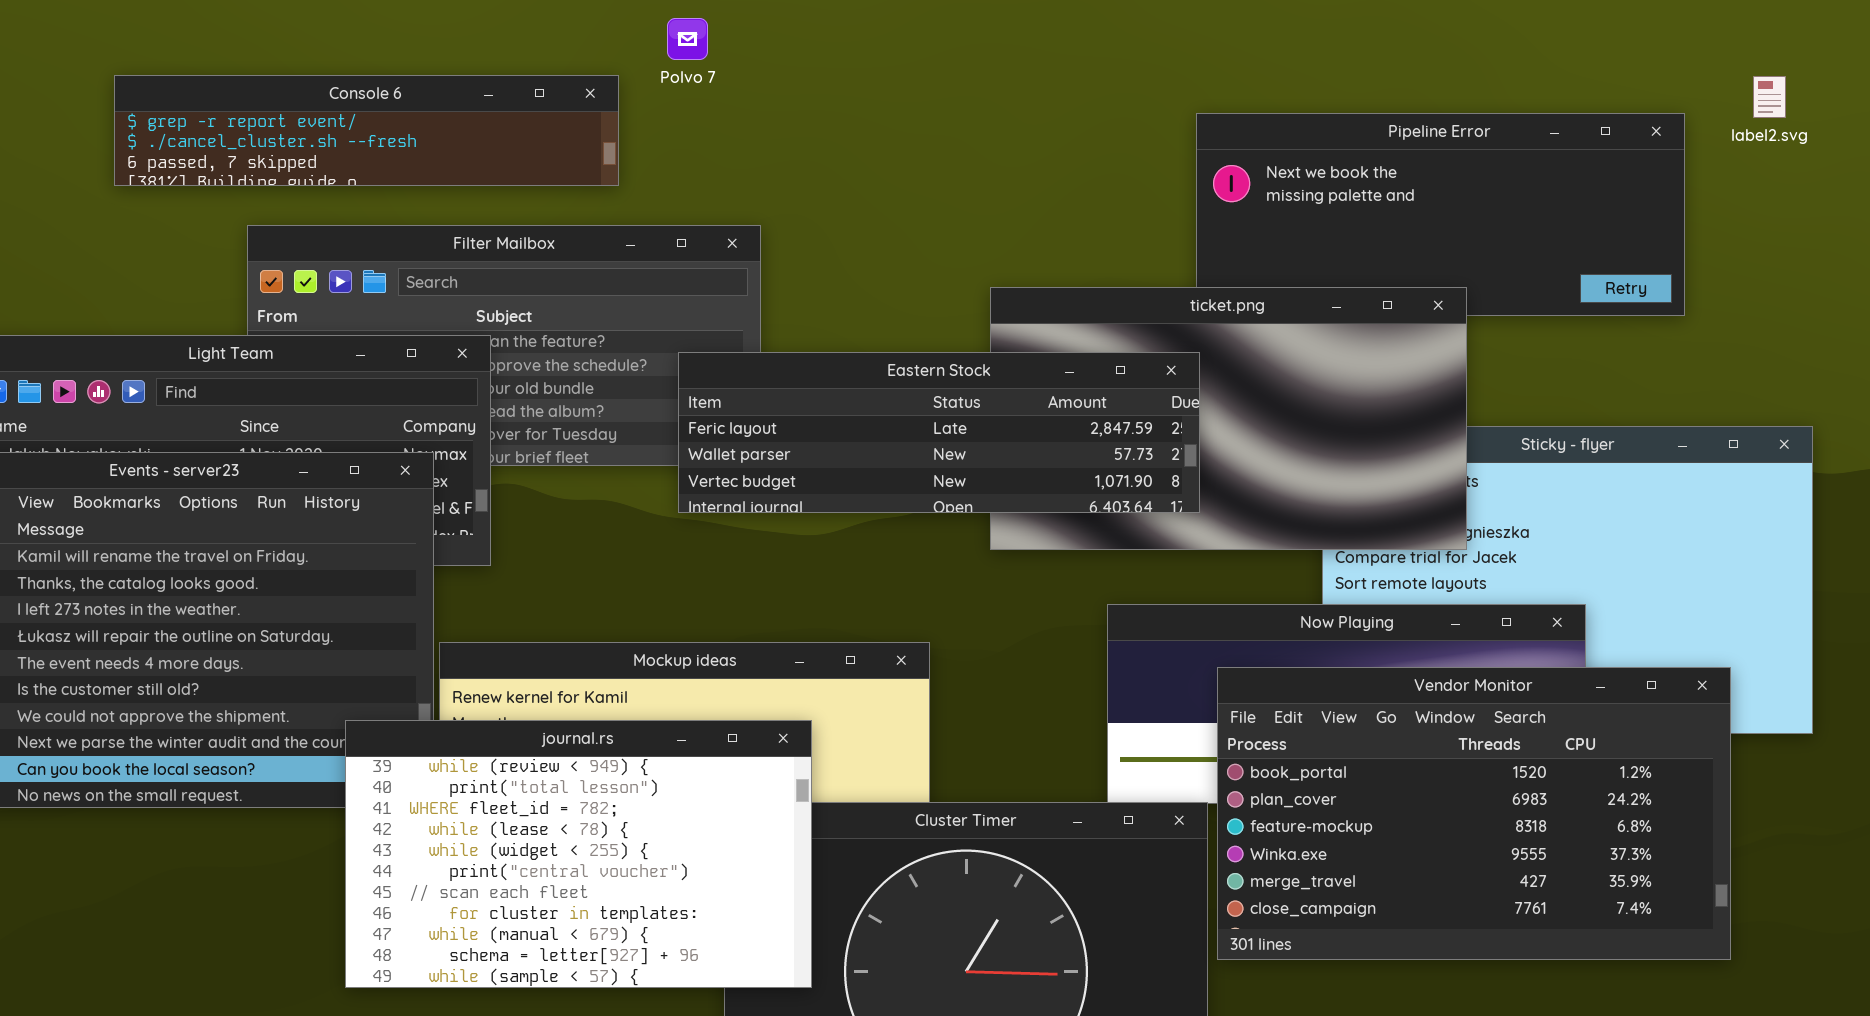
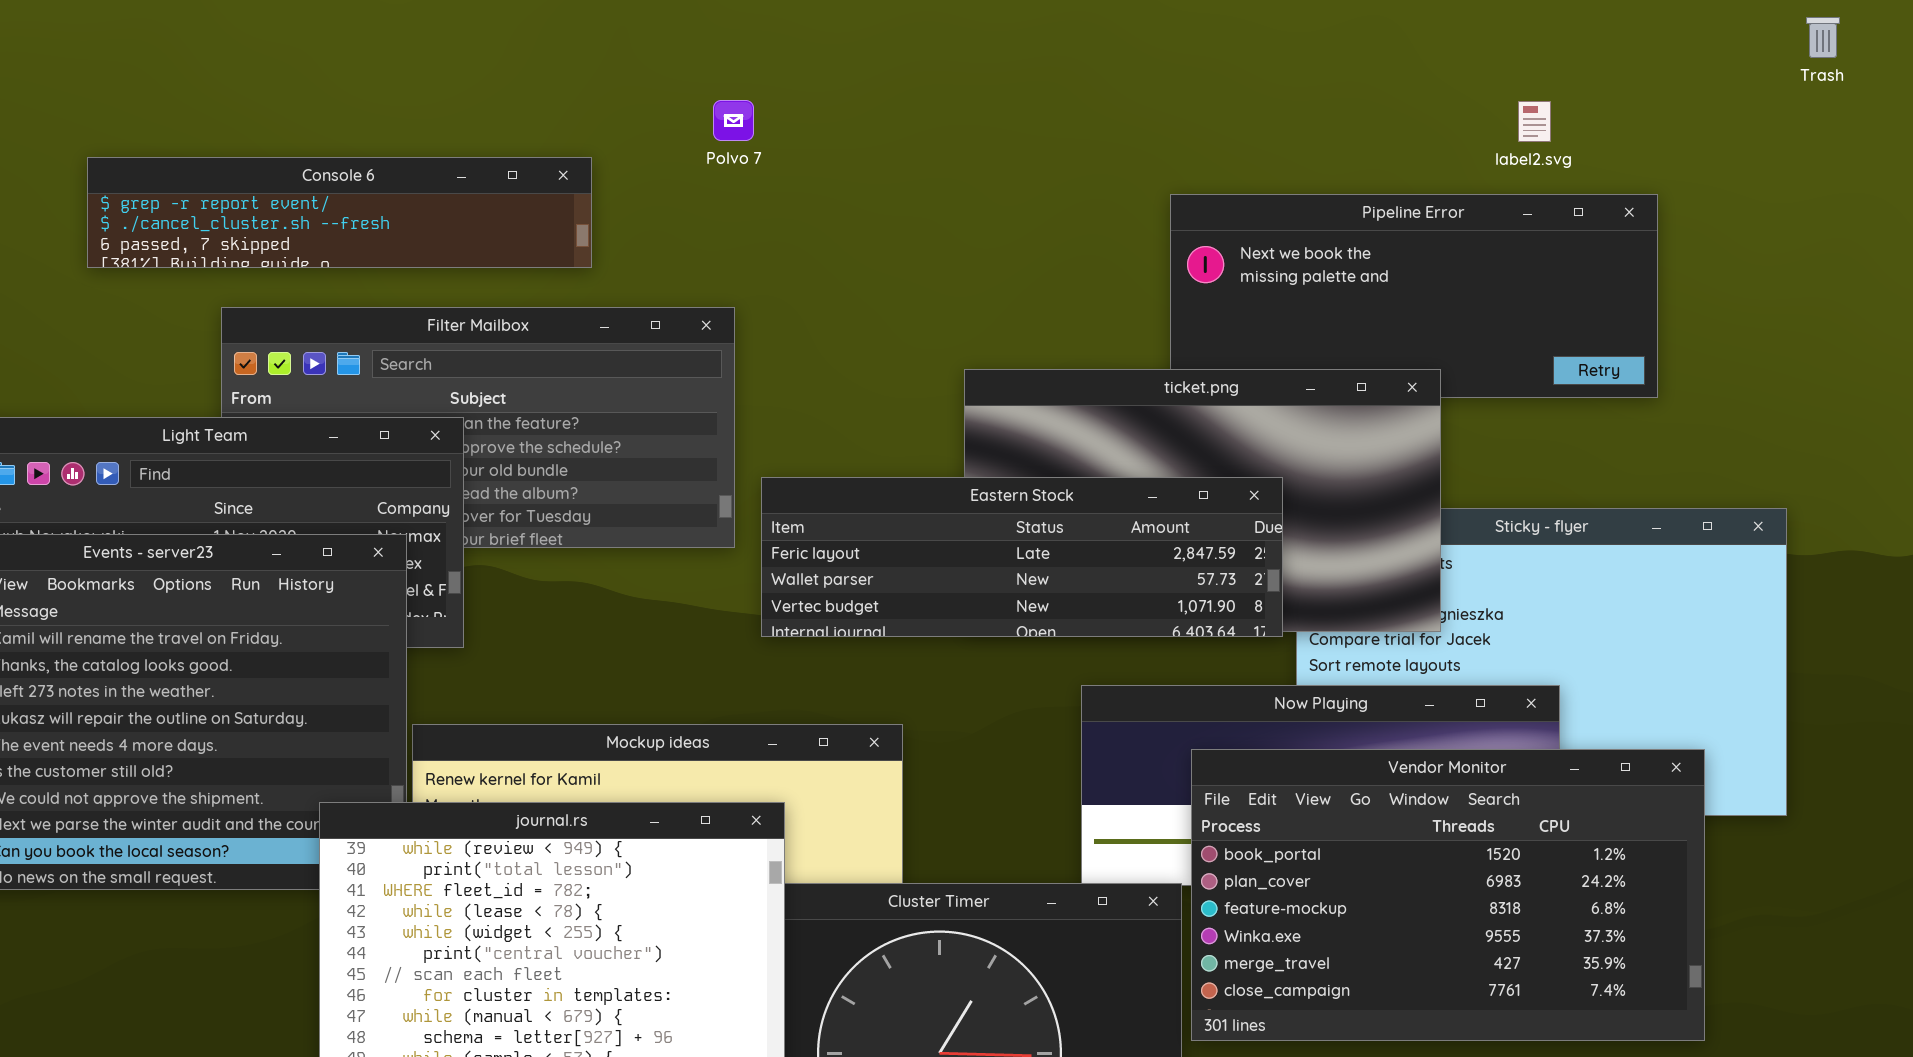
Polvo 7: [667,18,708,60] -> [713,100,754,141], moved
label2.svg: [1753,76,1786,118] -> [1518,101,1551,142], moved
Eastern Stock: [678,352,1200,513] -> [761,477,1283,637], moved

